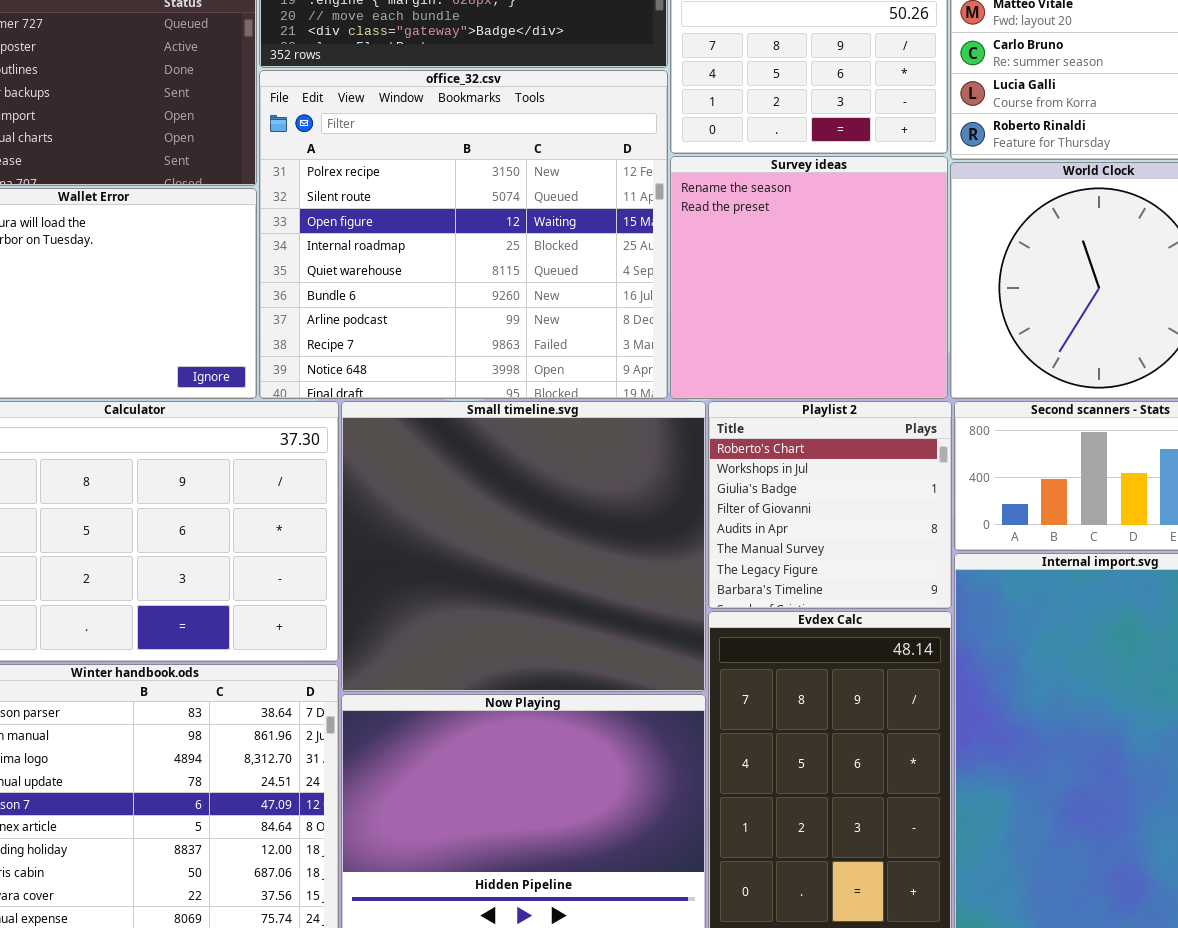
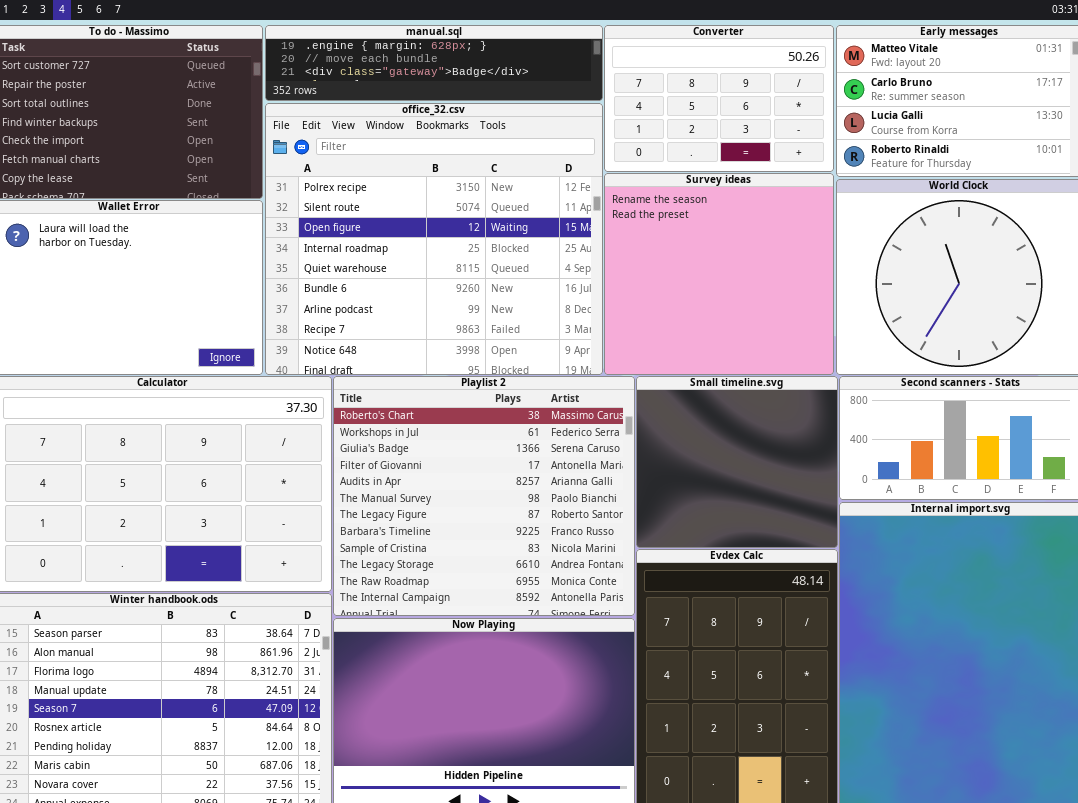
Small timeline.svg: [341,401,706,692] -> [636,376,838,548], moved, resized
Playlist 2: [708,401,952,609] -> [333,376,635,616], moved, resized

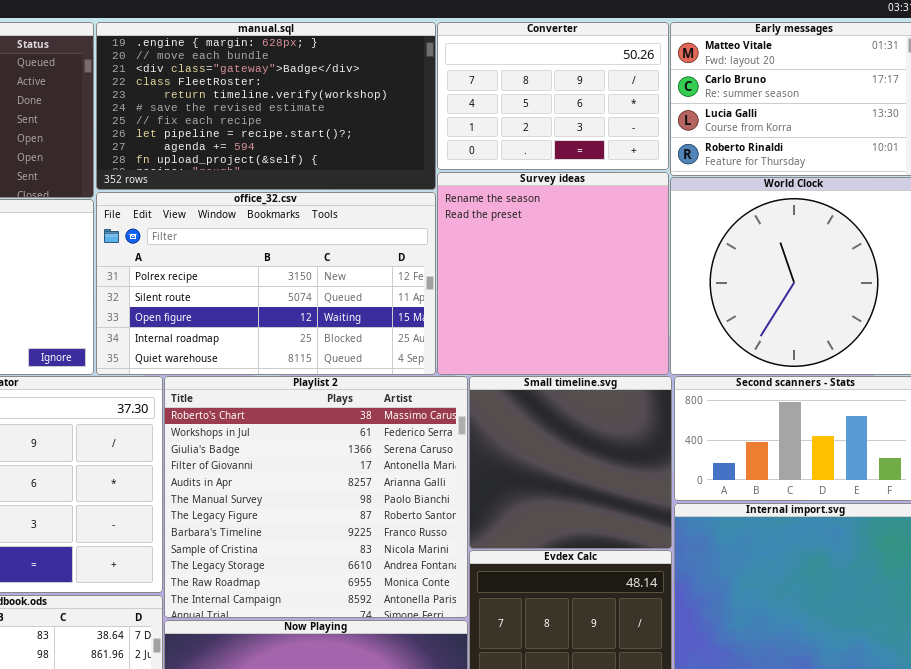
manual.sql: [265,25,603,101] -> [96,22,436,190], resized
office_32.csv: [265,103,603,375] -> [96,192,436,375], resized

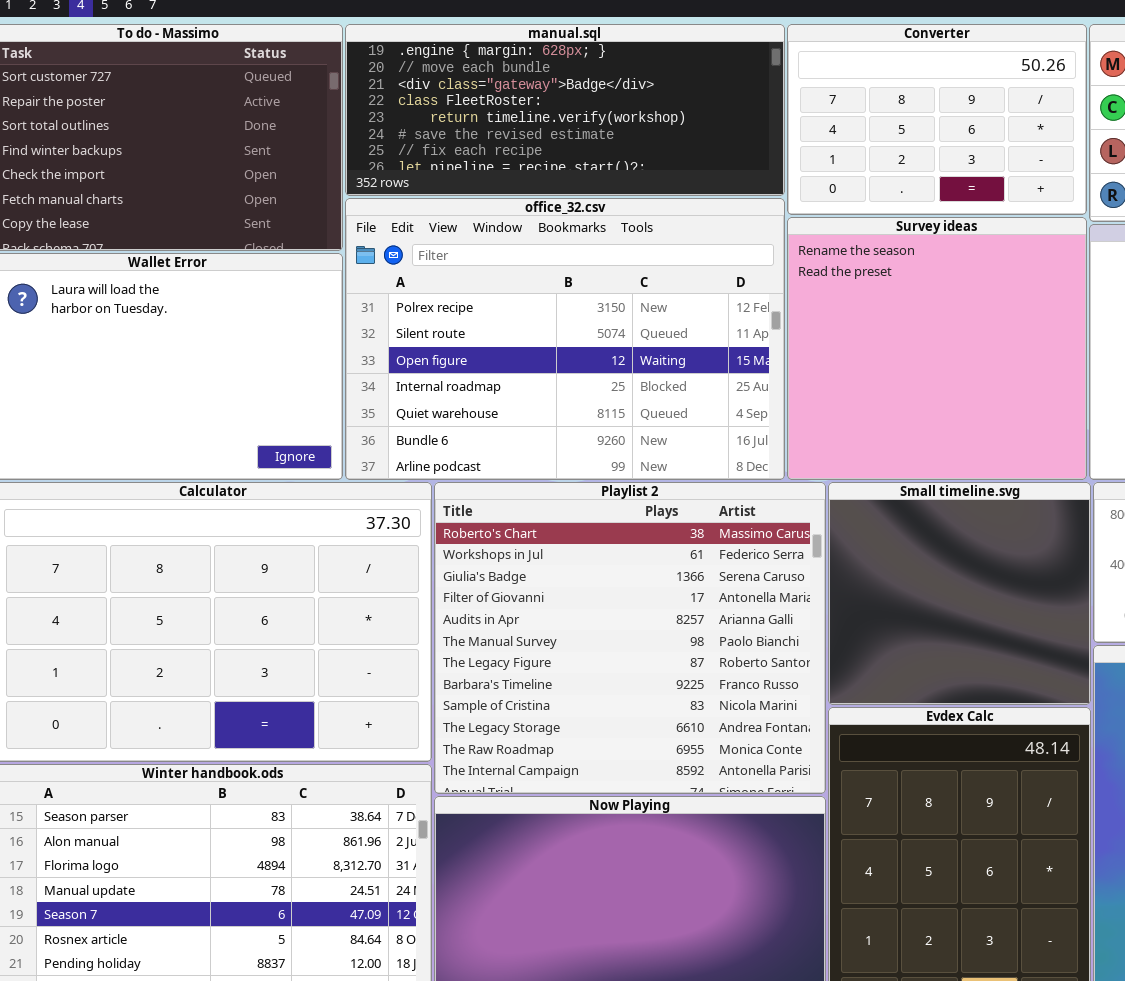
manual.sql: [96,22,436,190] -> [345,24,785,196], resized
office_32.csv: [96,192,436,375] -> [345,198,785,480], resized

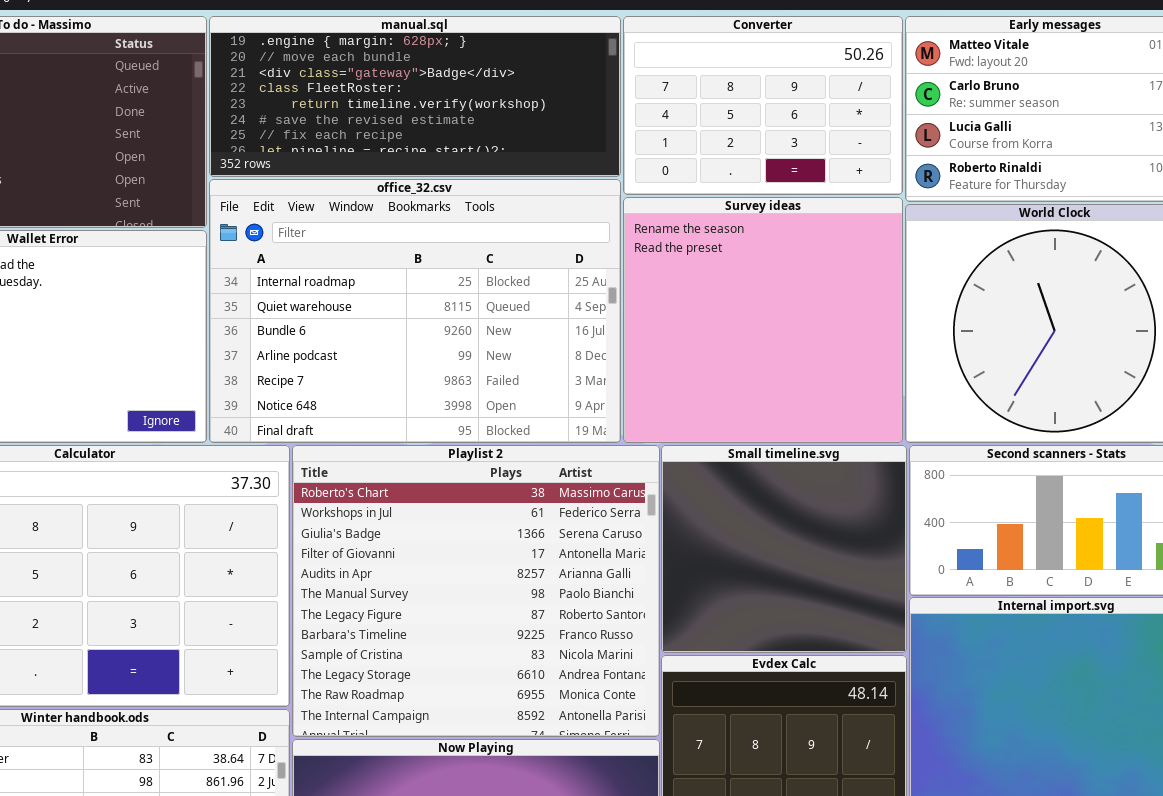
office_32.csv: [345,198,785,480] -> [209,179,621,443], scrolled down 3 rows

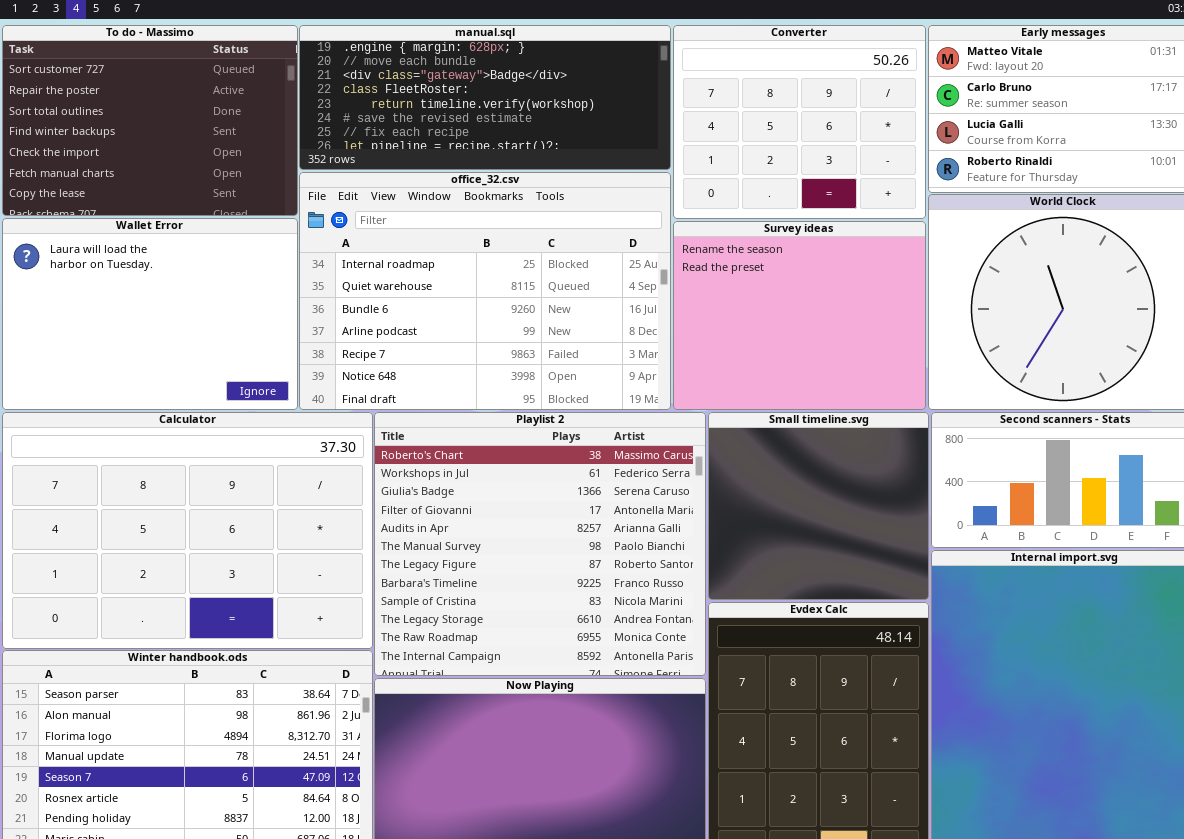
Converter: [623,16,903,195] -> [673,25,926,219], resized
Survey ideas: [623,197,903,443] -> [673,221,926,410], resized

